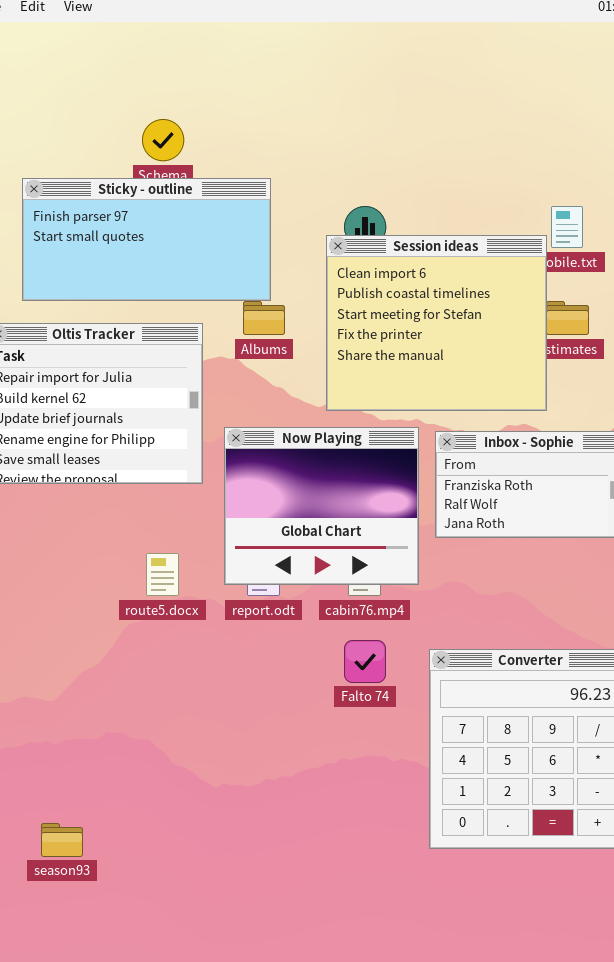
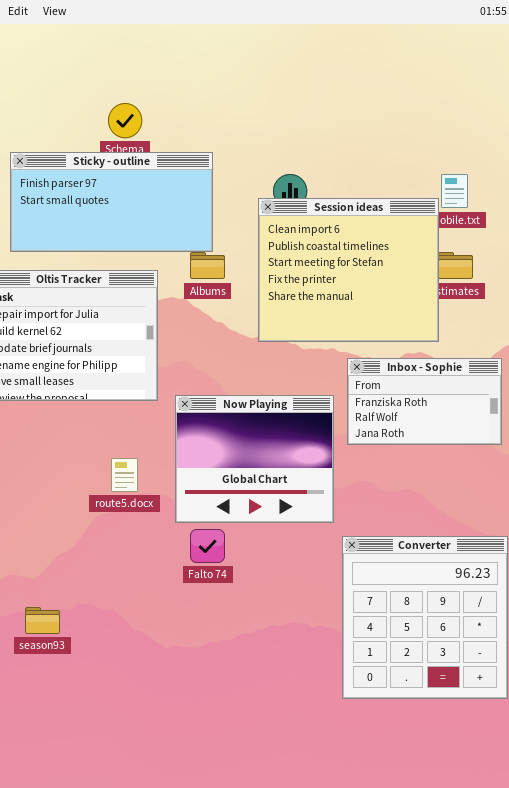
Now Playing: [224,427,419,585] -> [175,395,334,523], moved
Falto 74: [344,640,386,683] -> [190,529,225,563], moved
season93: [41,823,83,857] -> [25,607,60,634], moved

